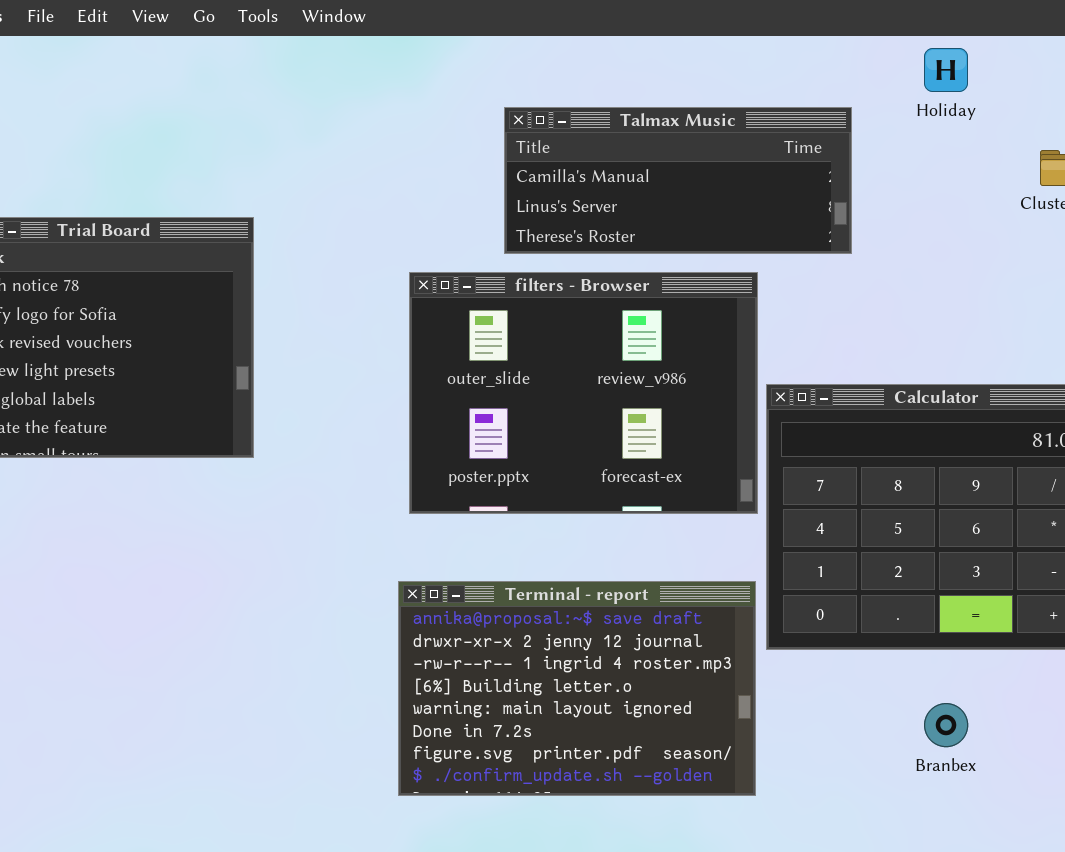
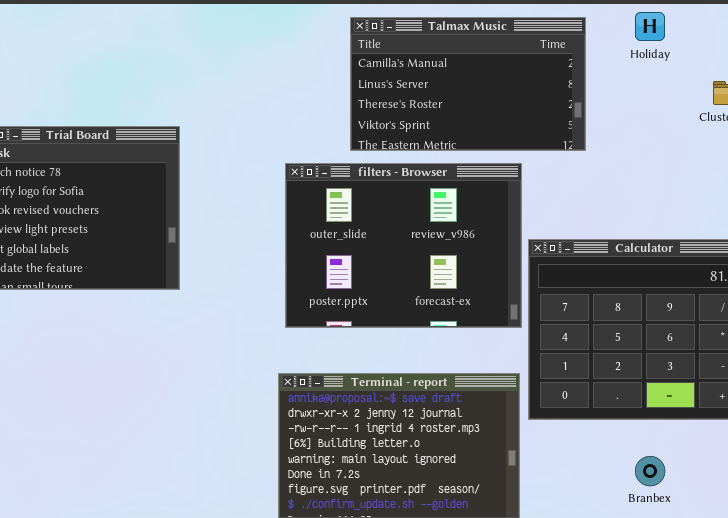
Talmax Music: [504,107,852,254] -> [350,17,586,151], resized

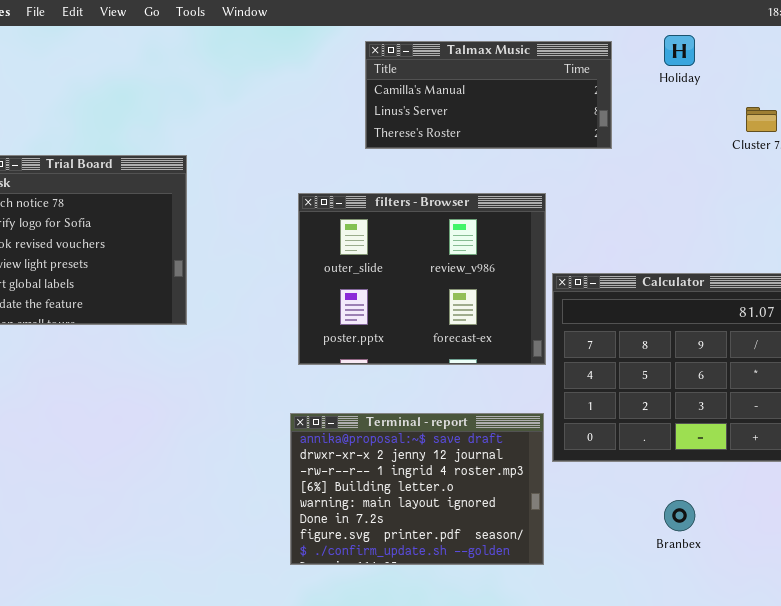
Talmax Music: [350,17,586,151] -> [365,41,612,149], resized

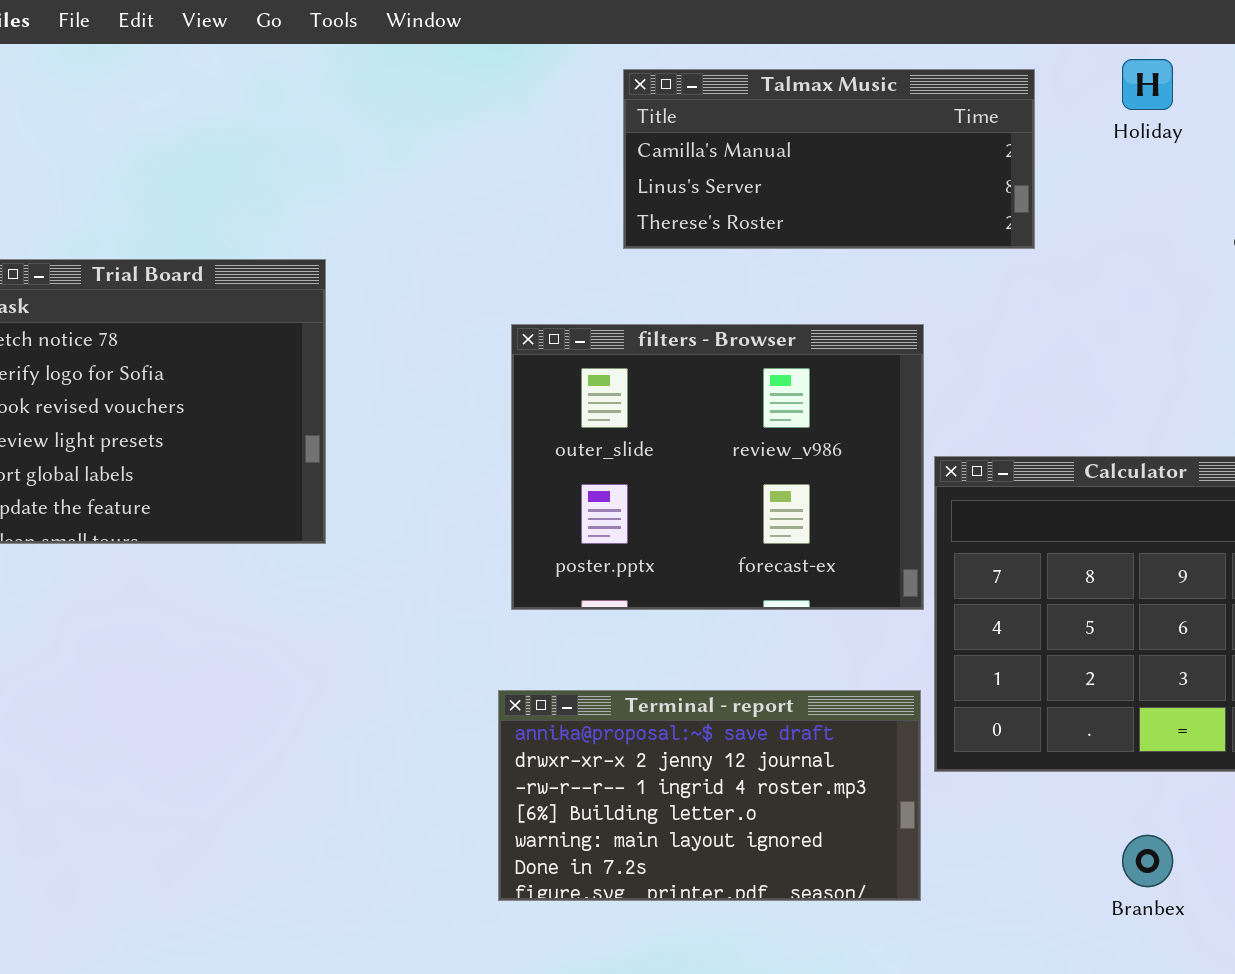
Terminal - report: [290,413,544,565] -> [498,690,921,901], resized

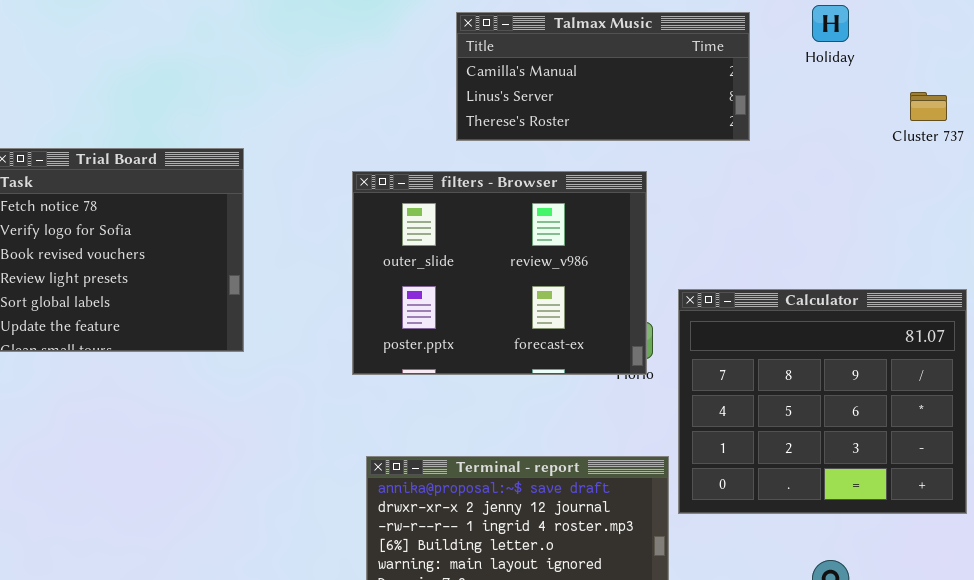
filters - Browser: [511,324,924,610] -> [352,171,647,375], moved

